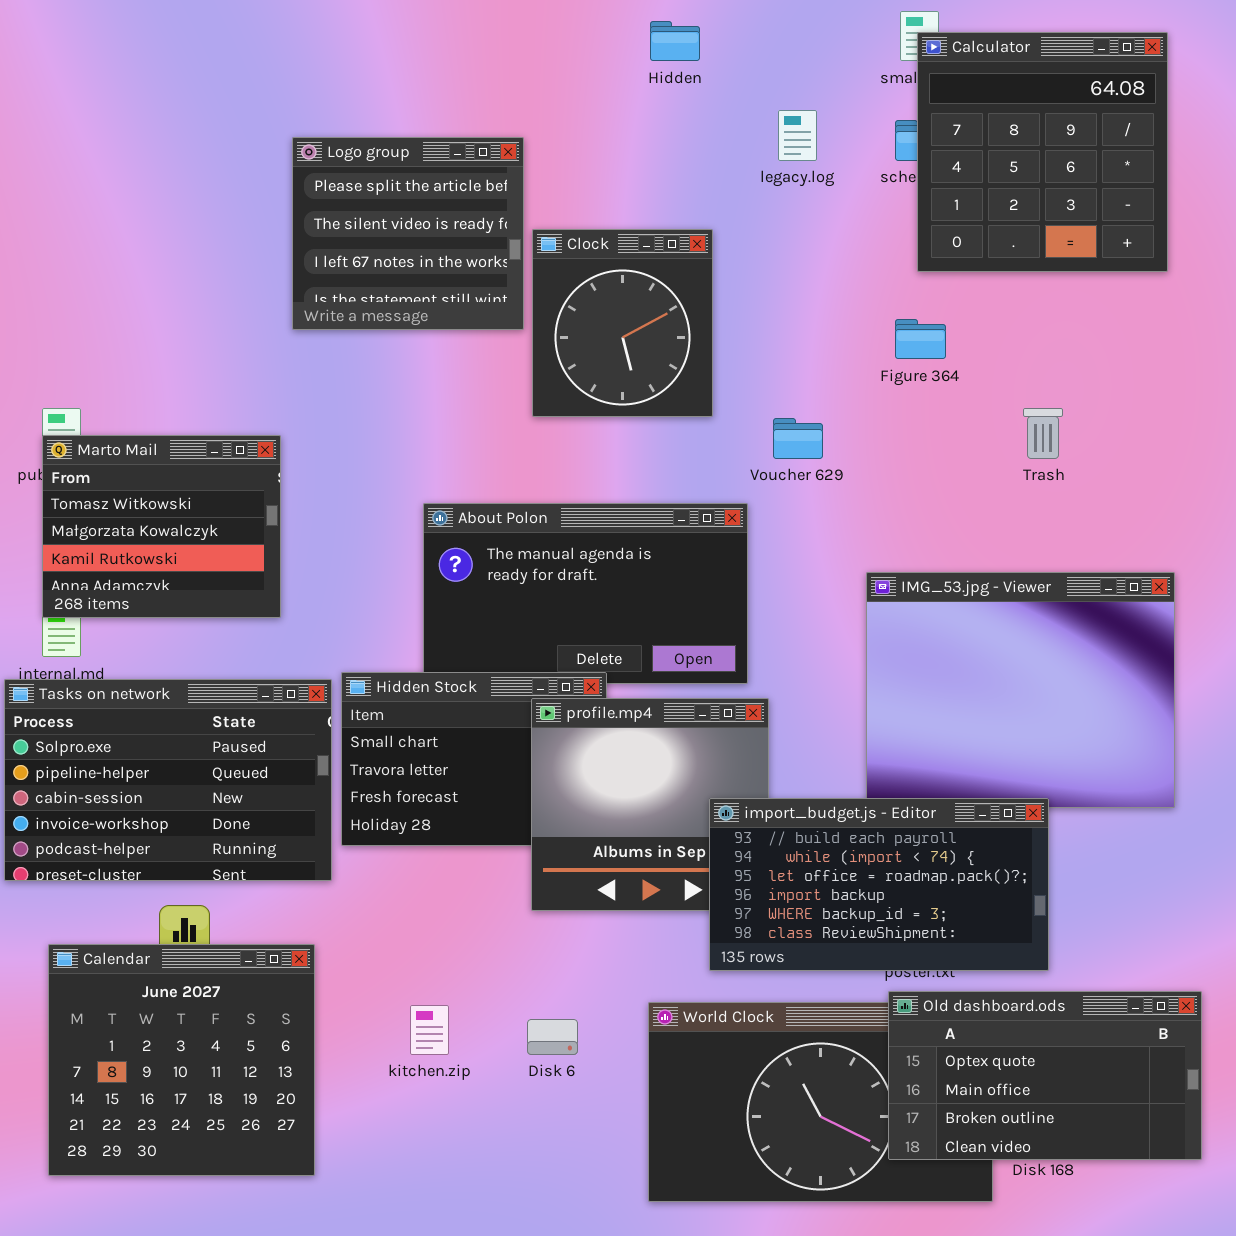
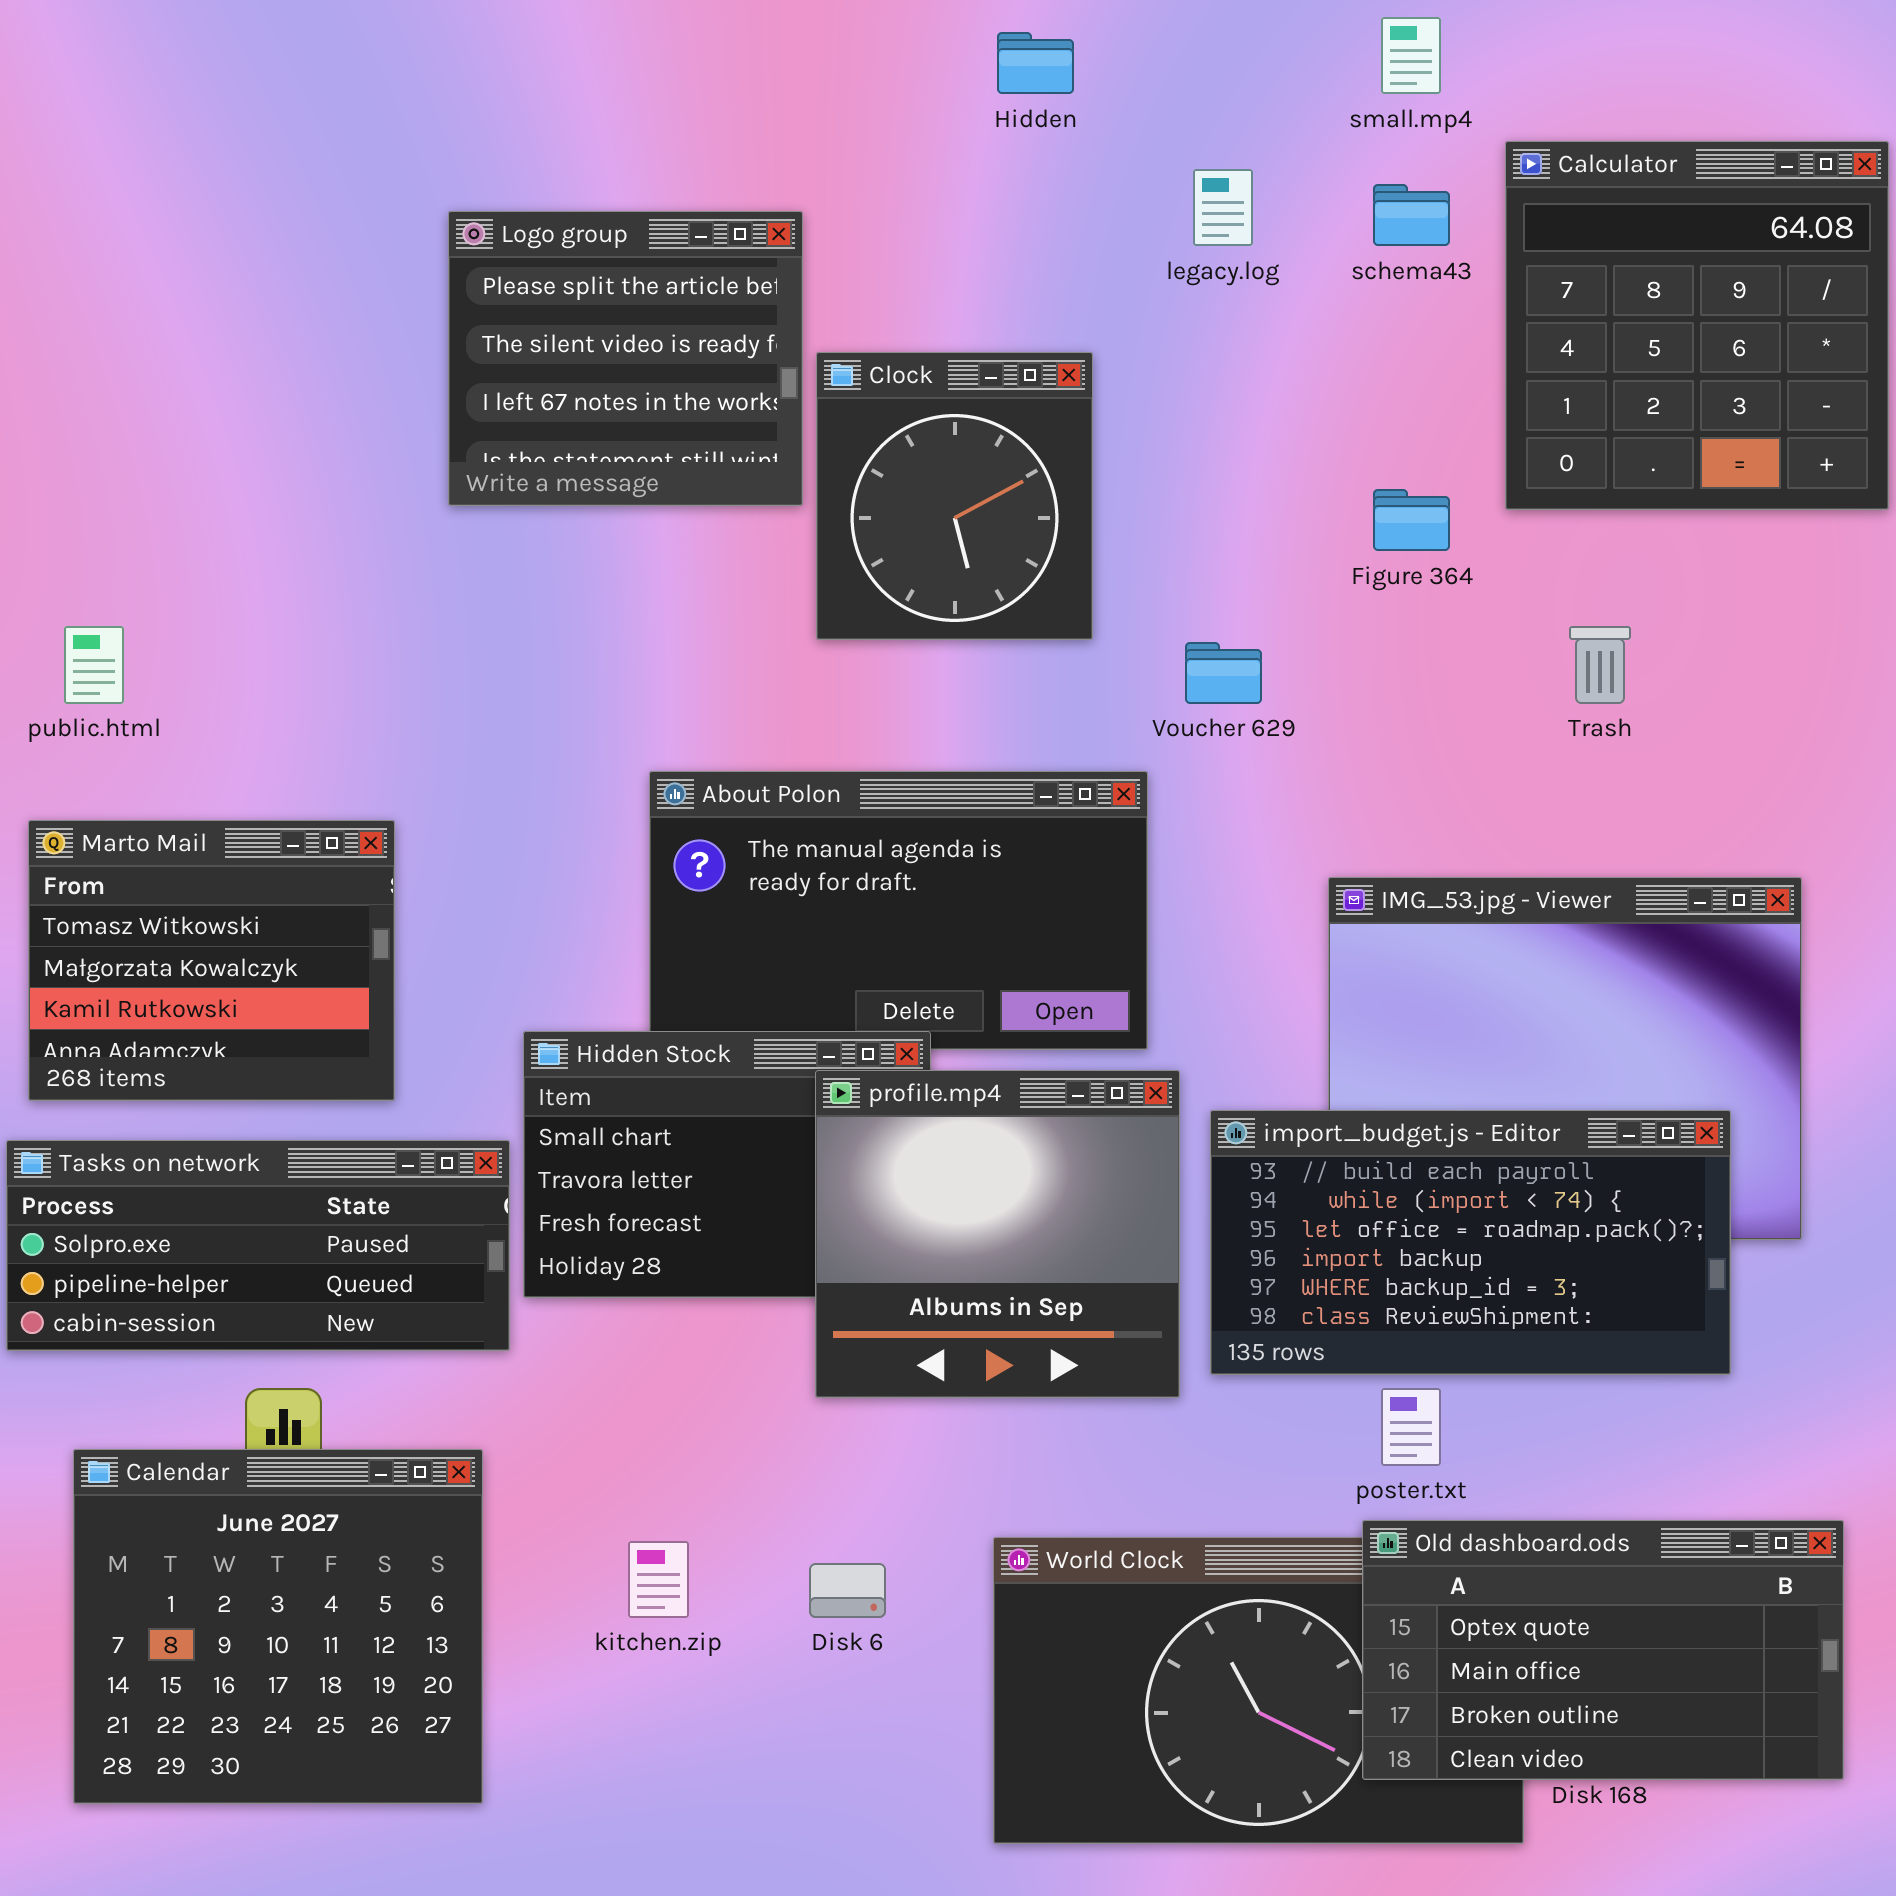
Calculator: [917,32,1168,272] -> [1505,141,1889,510], moved
Marto Mail: [42,435,281,618] -> [28,820,395,1101], moved
Tasks on network: [4,679,332,881] -> [6,1140,510,1351], resized
import_budget.js - Editor: [709,798,1049,971] -> [1210,1110,1731,1375], moved

